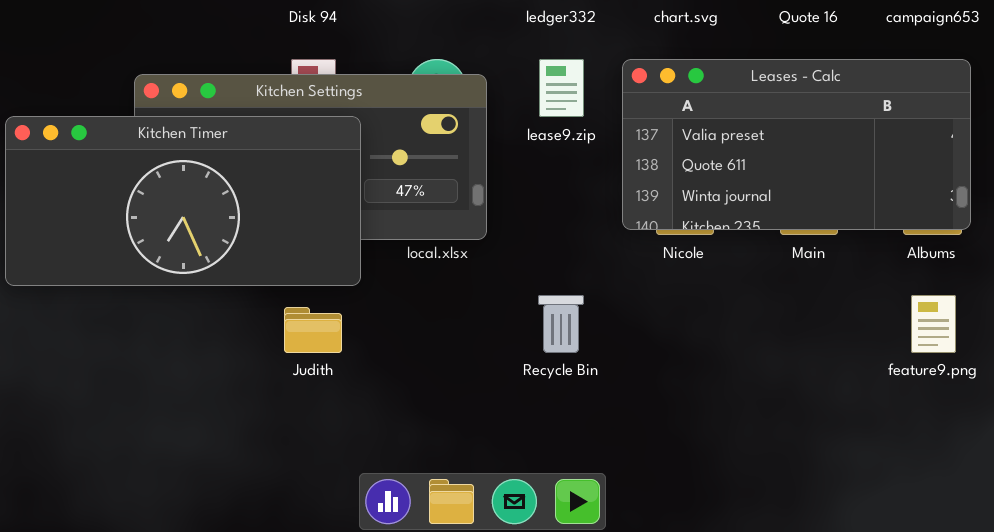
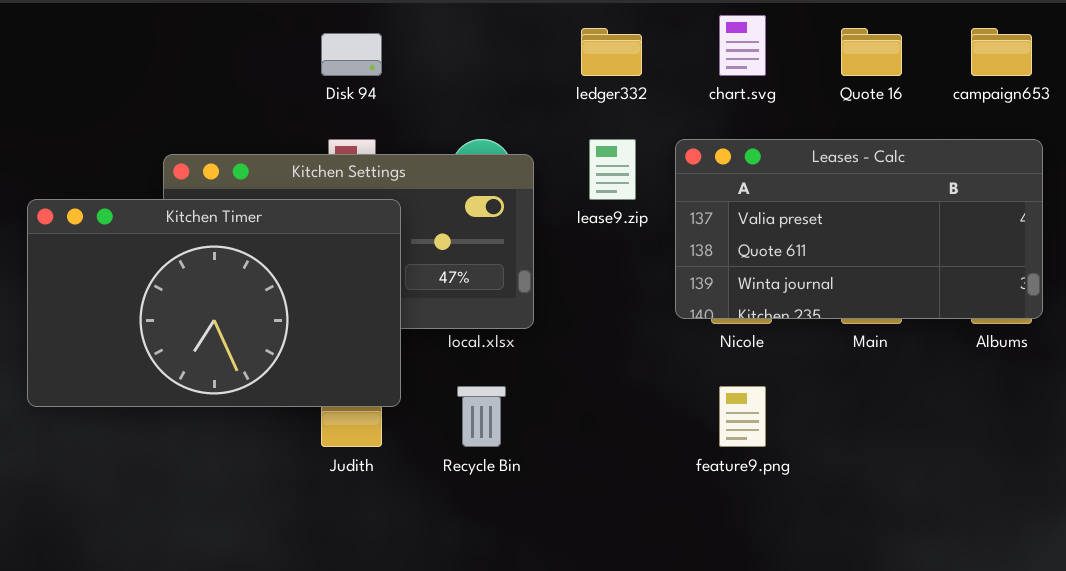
Kitchen Timer: [5,116,361,286] -> [27,199,401,407], resized
Recycle Bin: [538,295,584,353] -> [457,386,506,447], moved
feature9.png: [911,295,956,353] -> [719,386,766,447], moved

